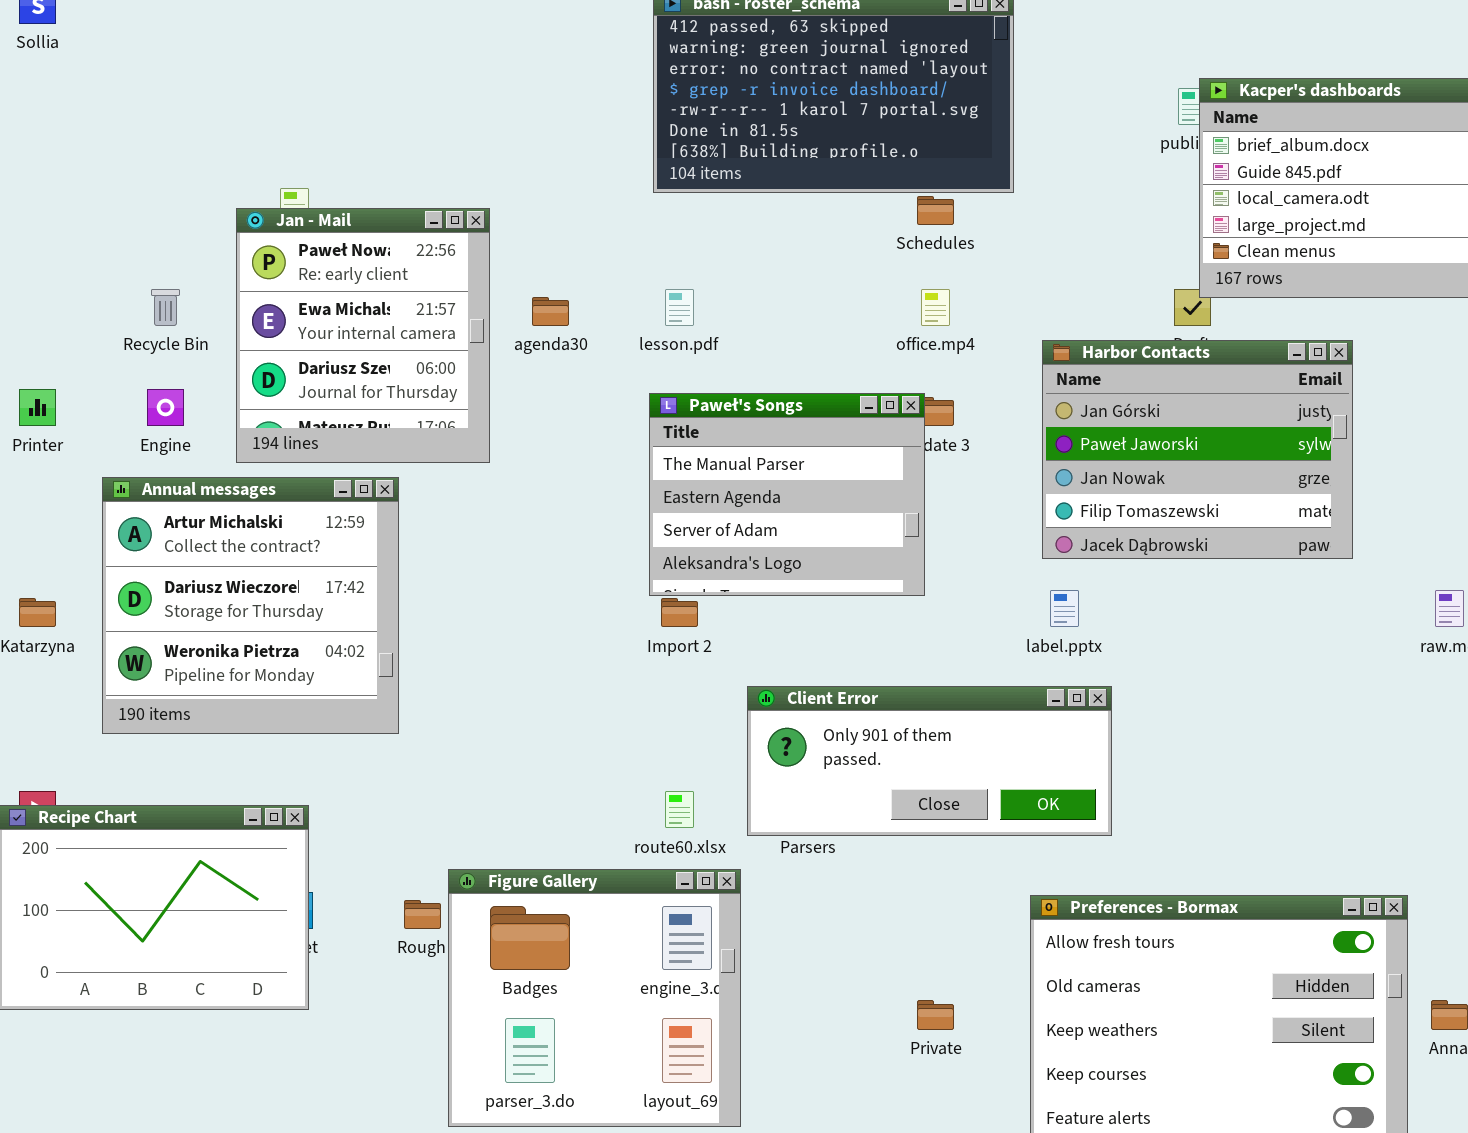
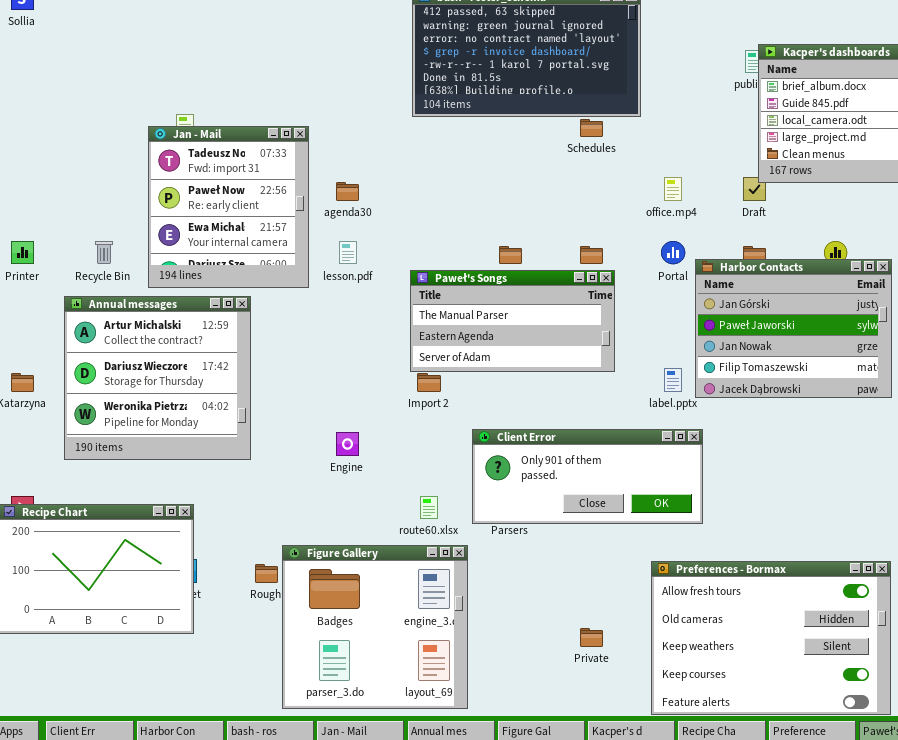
Jan - Mail: [236,208,490,463] -> [148,126,309,288], scrolled up 1 row
Recycle Bin: [151,289,180,326] -> [95,241,113,264], moved
lesson.pdf: [665,289,694,326] -> [339,241,357,264], moved
office.mp4: [921,289,950,326] -> [664,177,682,201], moved
Harbor Contacts: [1042,340,1353,559] -> [695,259,892,398], moved
Engine: [147,389,184,426] -> [336,432,359,456], moved
Paweł's Songs: [649,393,925,596] -> [410,270,615,372], resized

